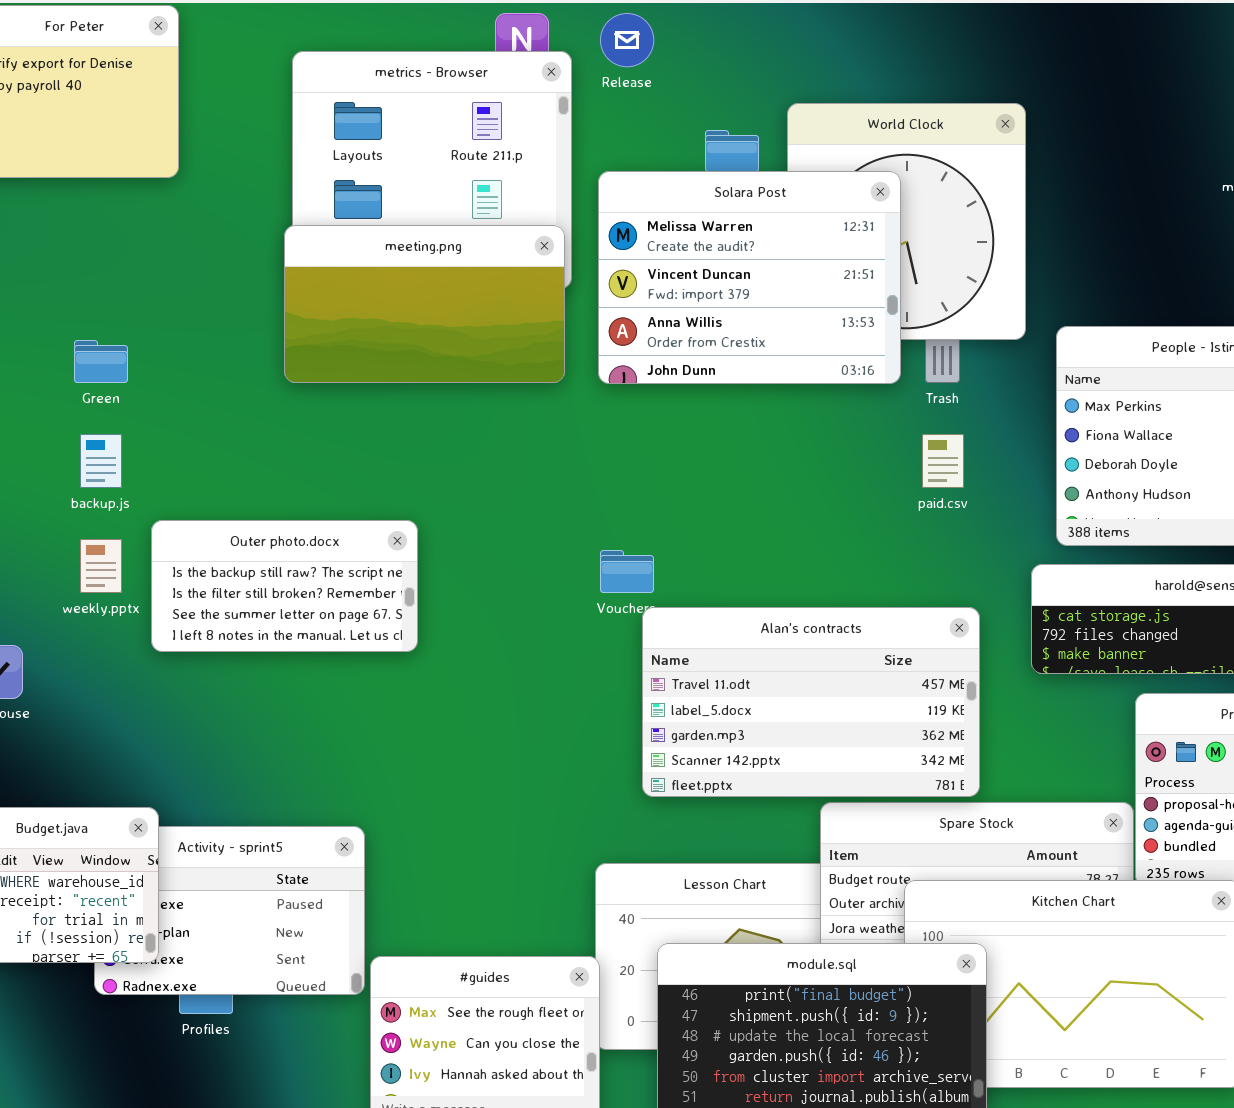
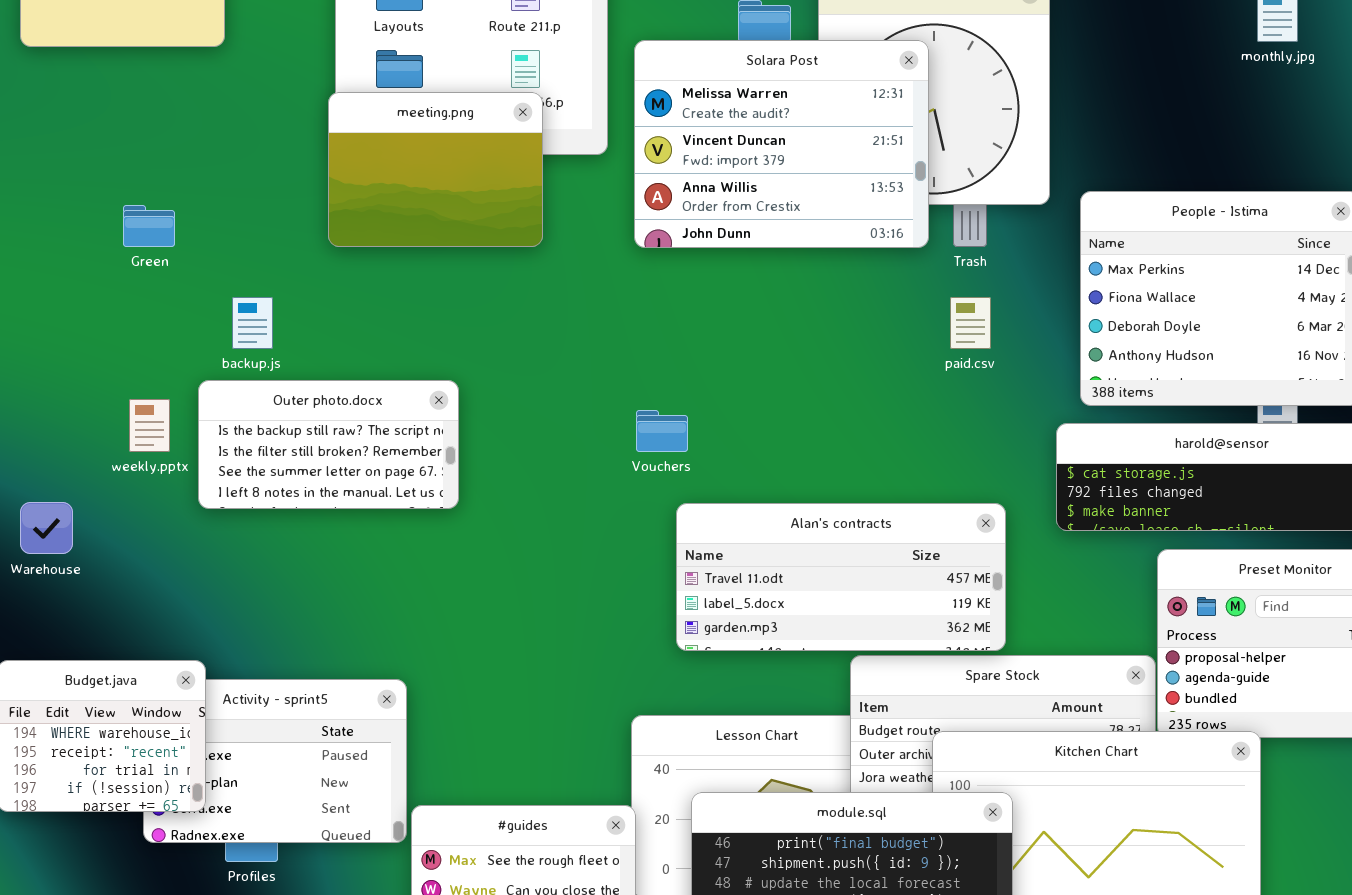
meeting.png: [284,225,565,383] -> [328,92,543,247], resized
backup.js: [80,434,122,488] -> [232,297,273,349], moved
Alan's contracts: [642,607,980,797] -> [676,503,1006,651], resized

